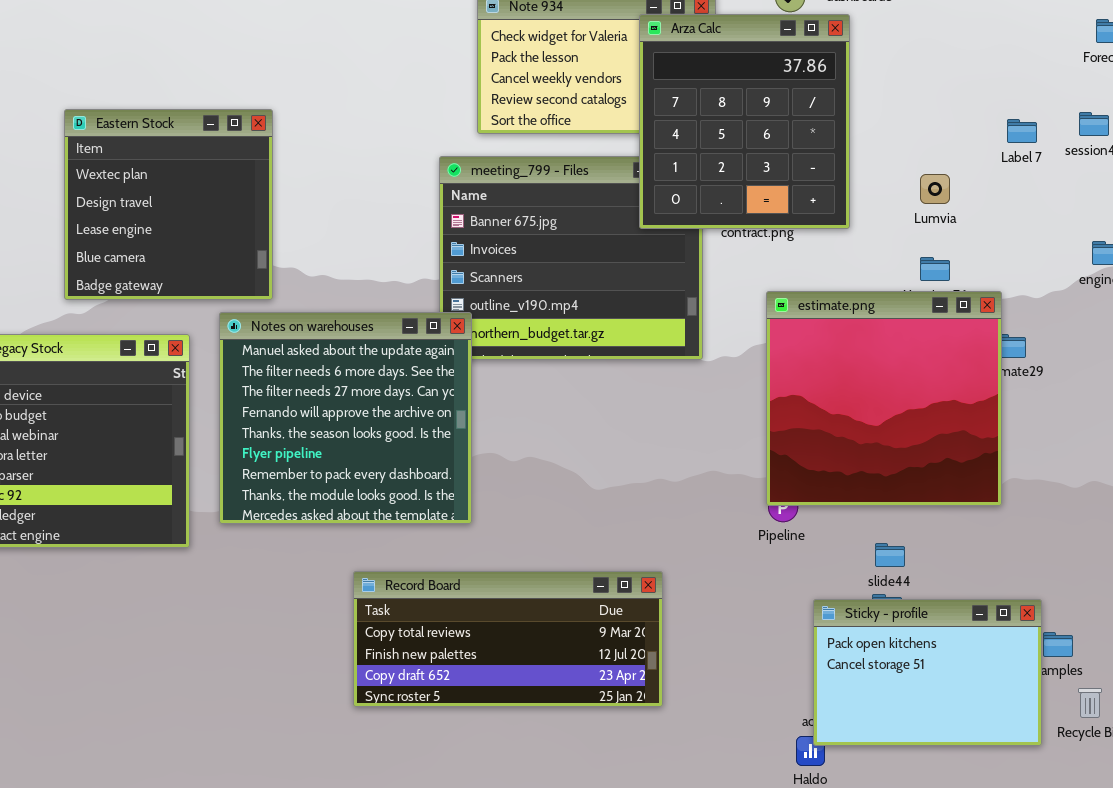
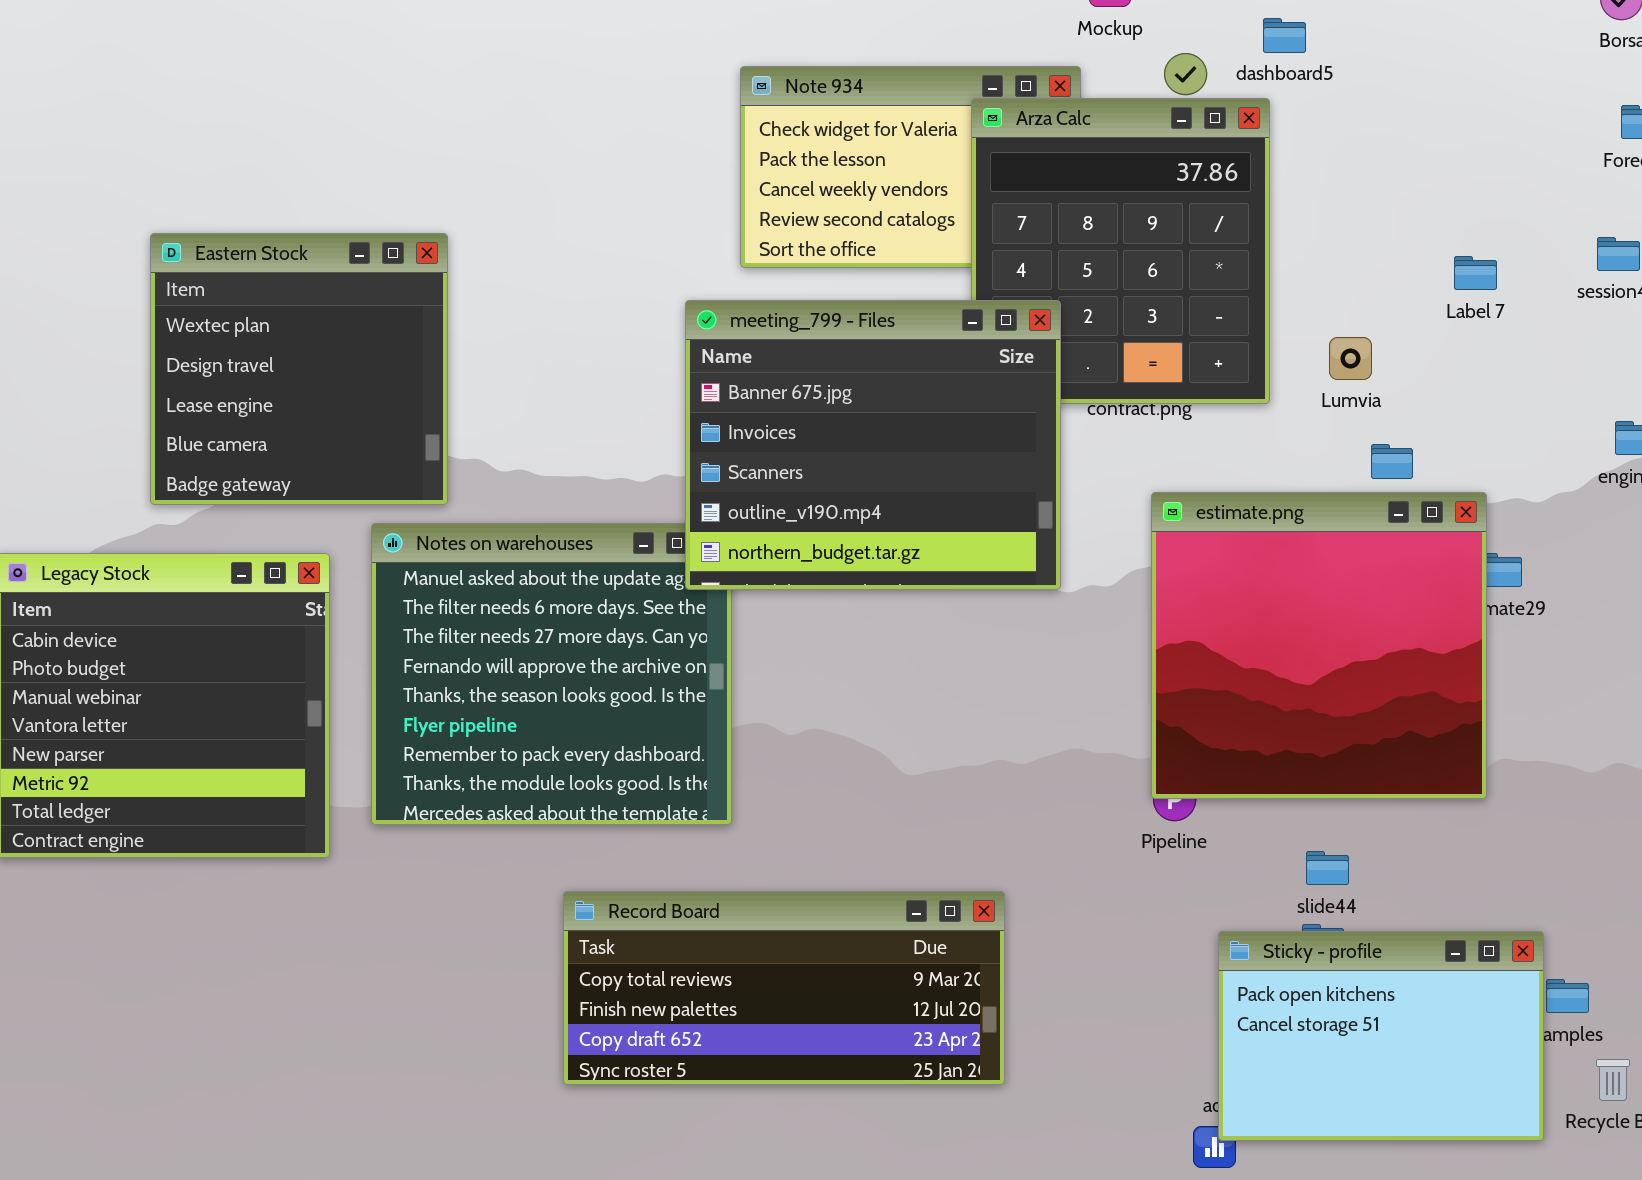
Label 7: [1007,119,1037,143] -> [1454,256,1497,290], moved
meeting_799 - Files: [439,156,703,360] -> [685,300,1061,590], raised
Lumvia: [920,174,950,204] -> [1329,337,1372,380], moved

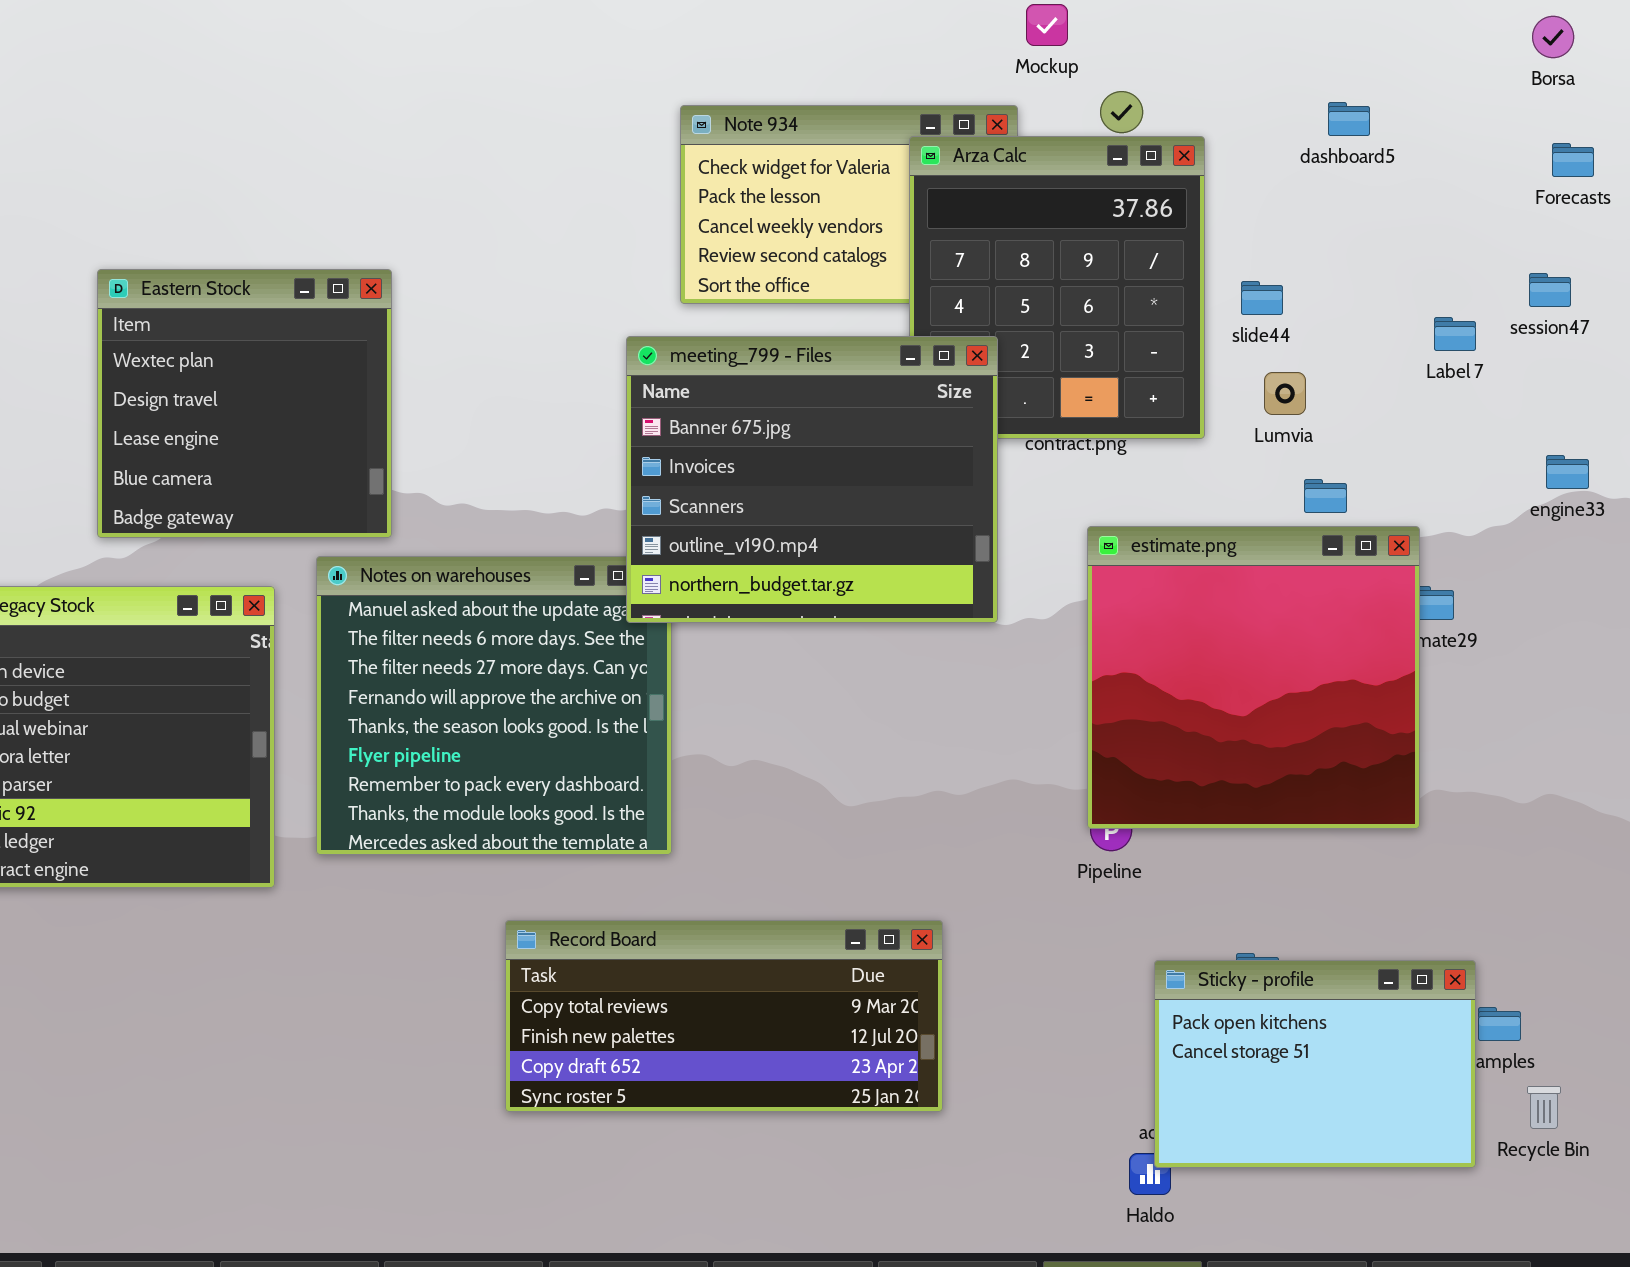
dashboard5: [1263,18,1306,53] -> [1328,102,1370,136], moved
Label 7: [1454,256,1497,290] -> [1434,317,1476,351], moved
slide44: [1306,851,1349,885] -> [1241,281,1283,315], moved

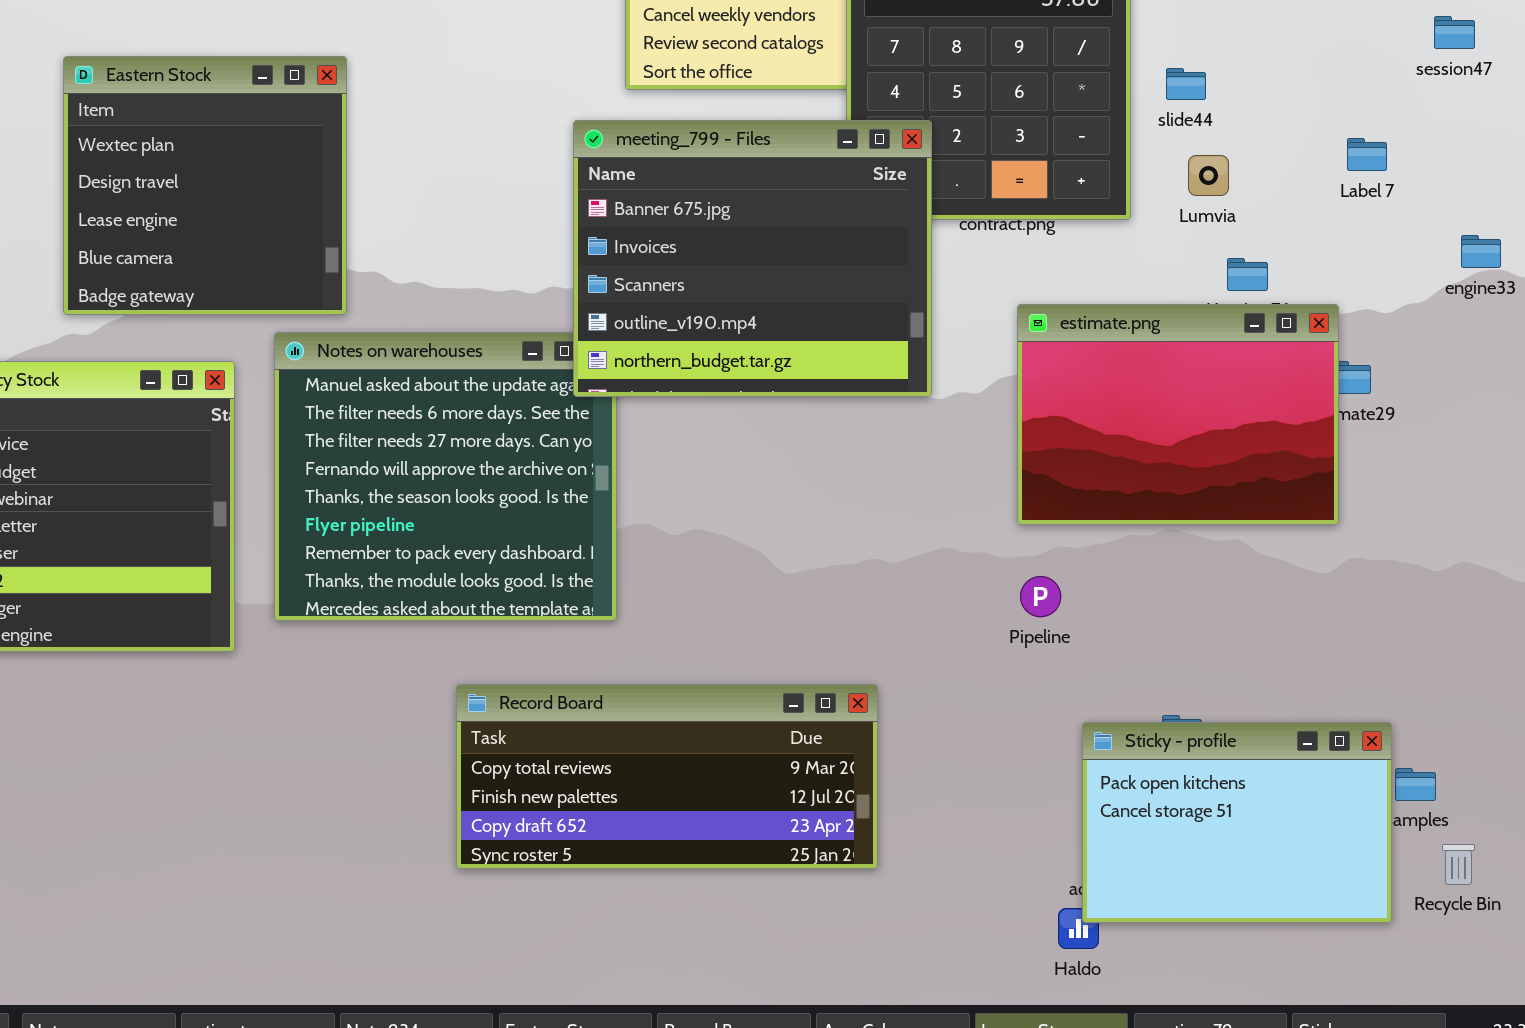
session47: [1529,273,1571,307] -> [1434,16,1475,49], moved
Label 7: [1434,317,1476,351] -> [1347,138,1387,171], moved
estimate.png: [1087,526,1420,829] -> [1017,304,1339,525], resized

